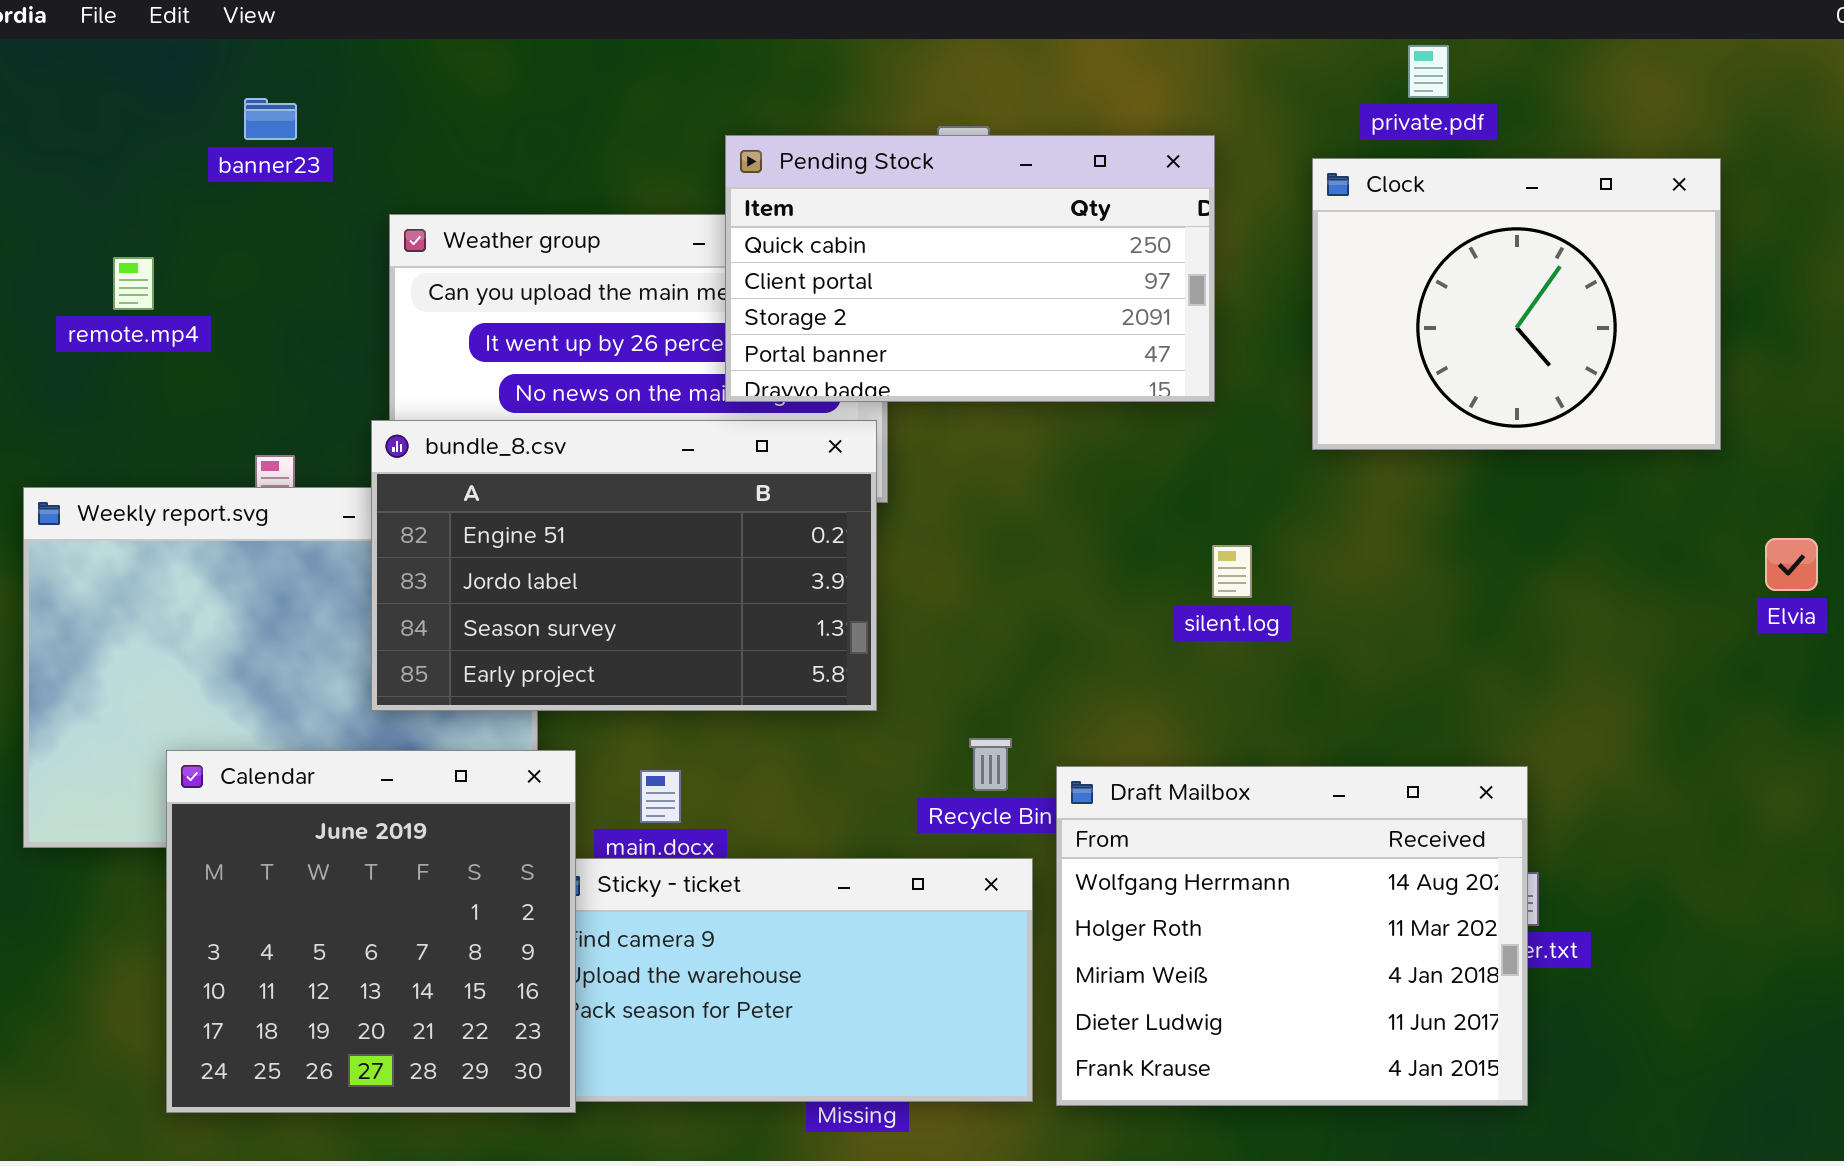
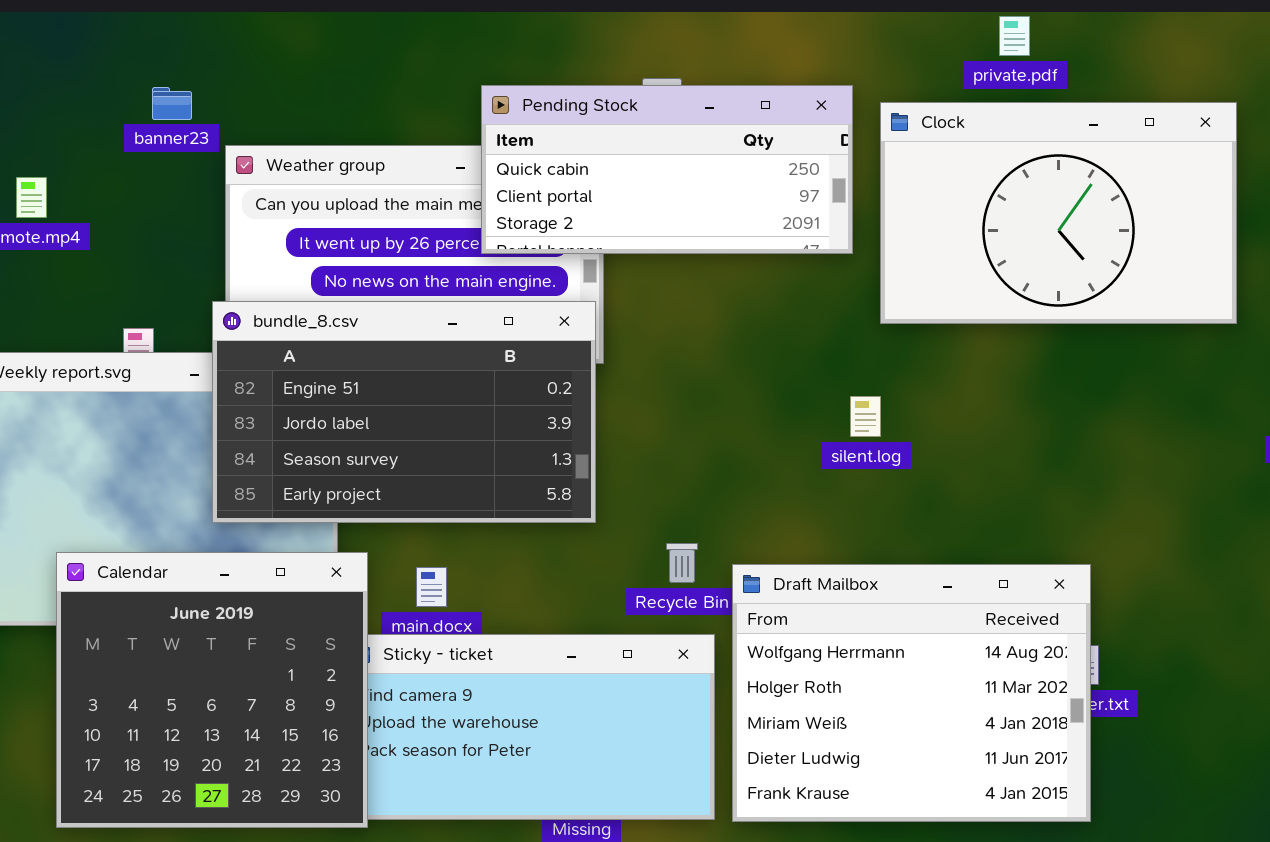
banner23: [244,98,297,140] -> [152,87,192,120], moved
Pending Stock: [725,135,1215,402] -> [481,85,853,254], resized
Clock: [1312,158,1721,450] -> [880,102,1237,324], resized

